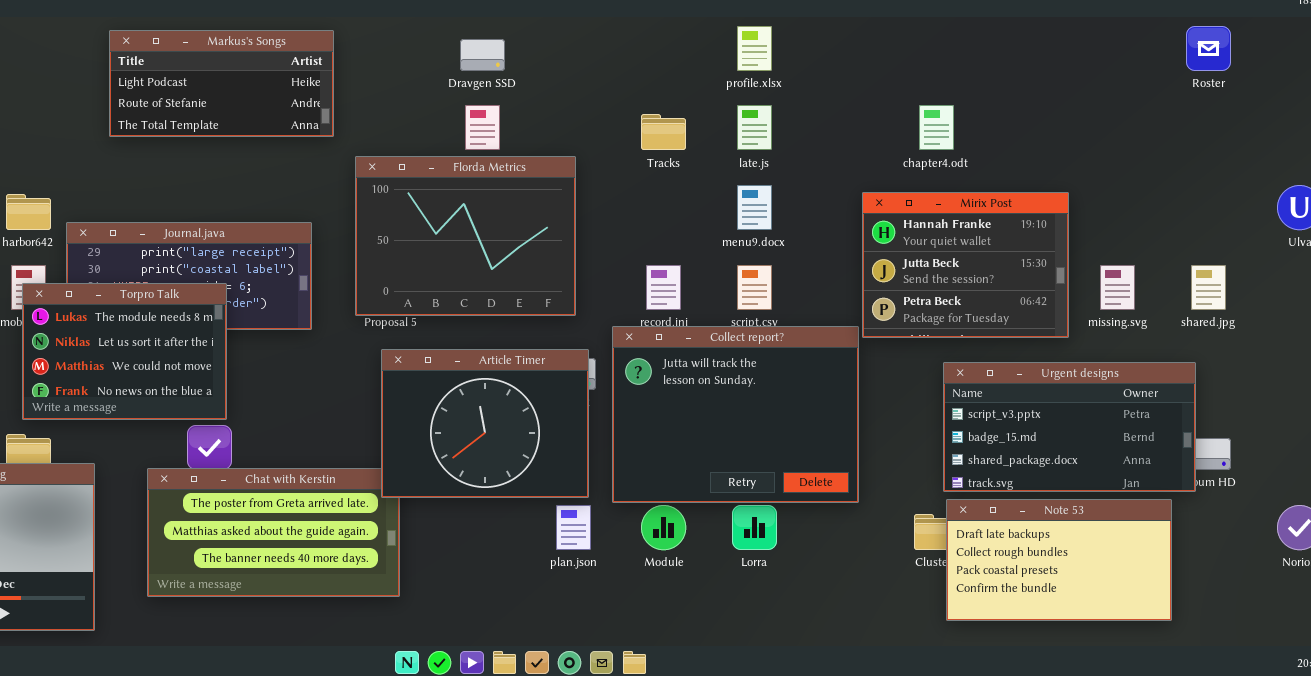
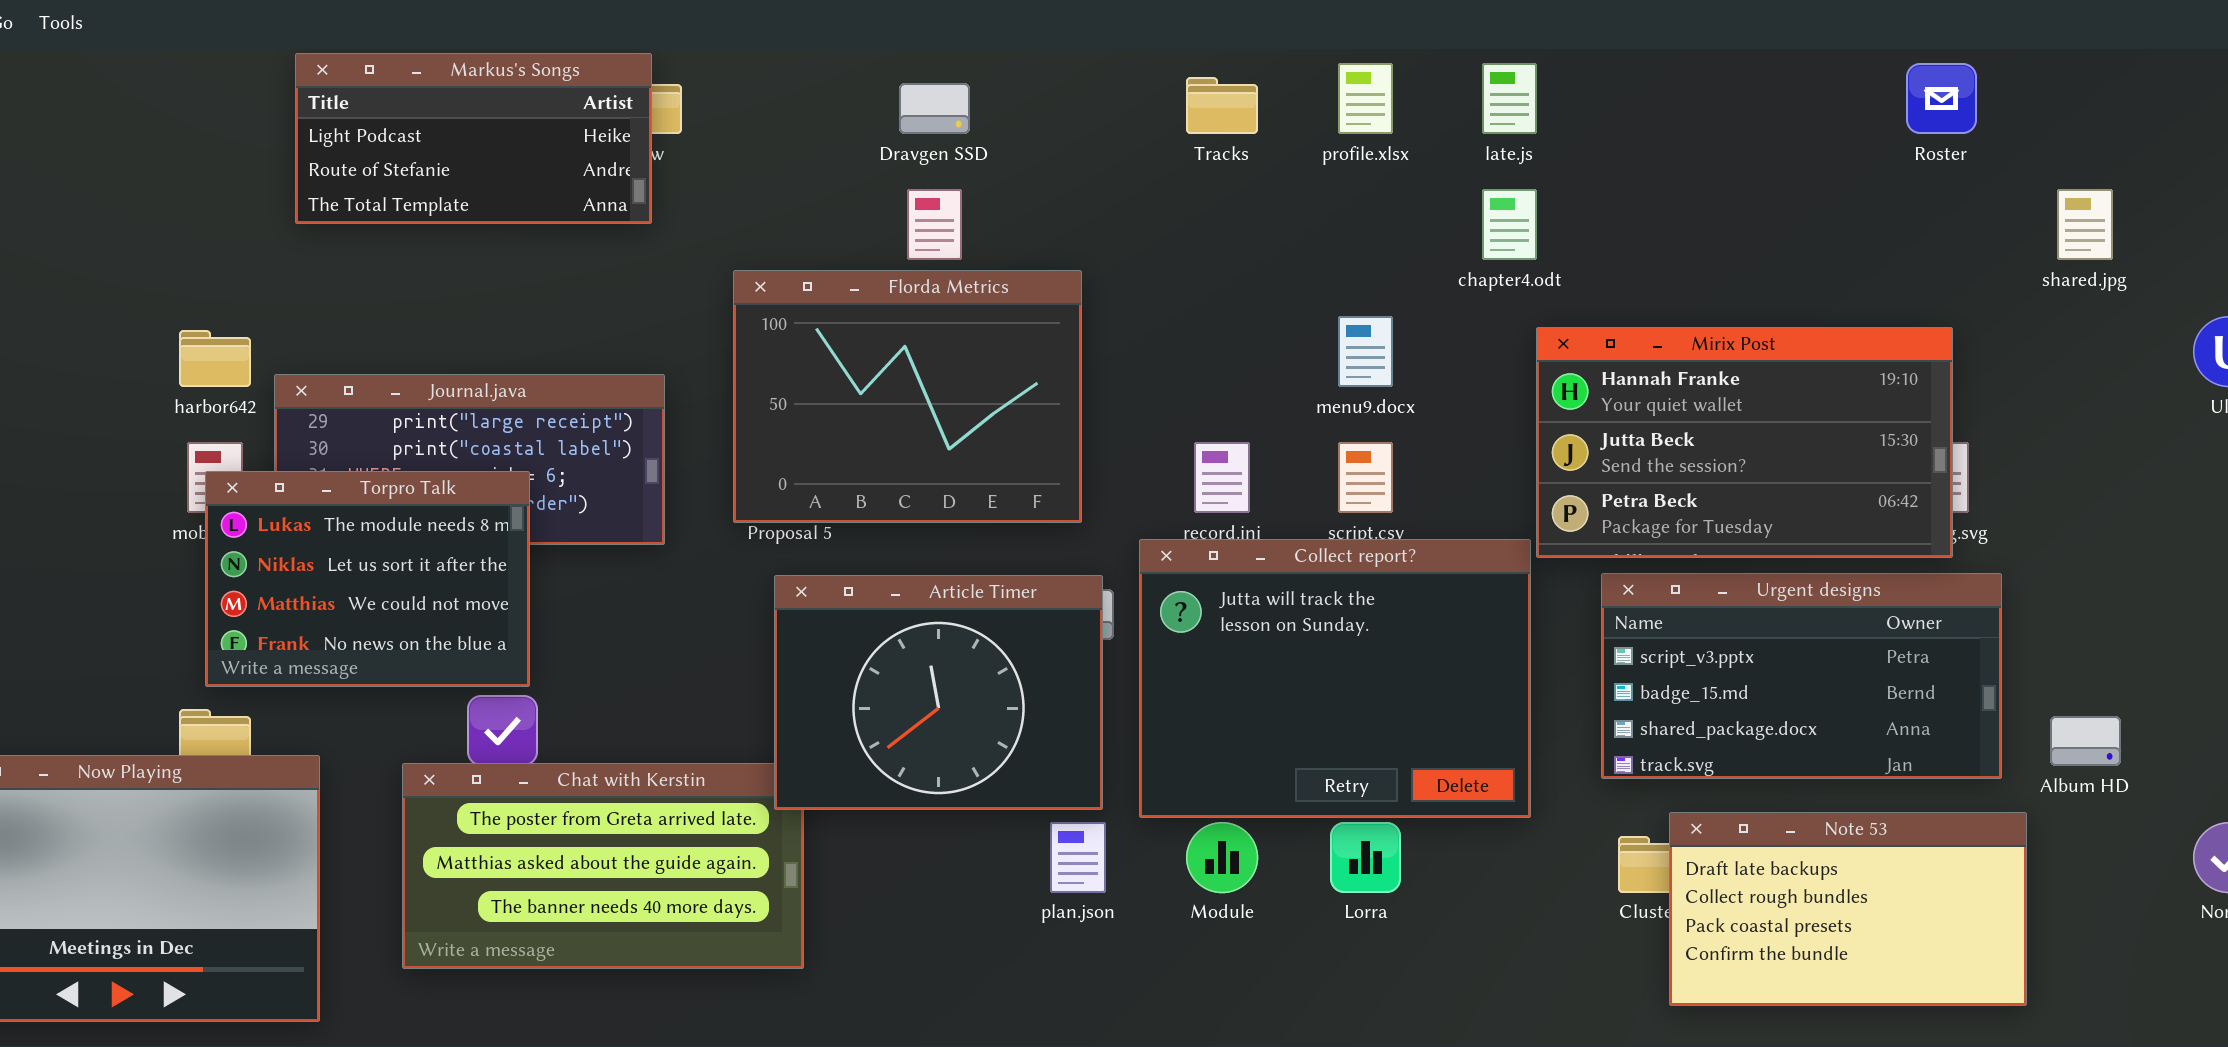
Roster: [1186,26,1231,71] -> [1906,63,1977,134], moved
Markus's Songs: [109,30,334,137] -> [295,53,652,224], moved
late.js: [737,105,772,150] -> [1482,63,1537,134], moved
chapter4.odt: [919,105,954,150] -> [1482,189,1537,260], moved
Tracks: [641,114,686,150] -> [1186,77,1258,134], moved
Mirix Post: [862,192,1069,338] -> [1536,327,1953,558], resized
shared.jpg: [1191,265,1226,310] -> [2057,189,2113,260], moved
Urgent designs: [943,362,1196,492] -> [1601,573,2002,779], moved

